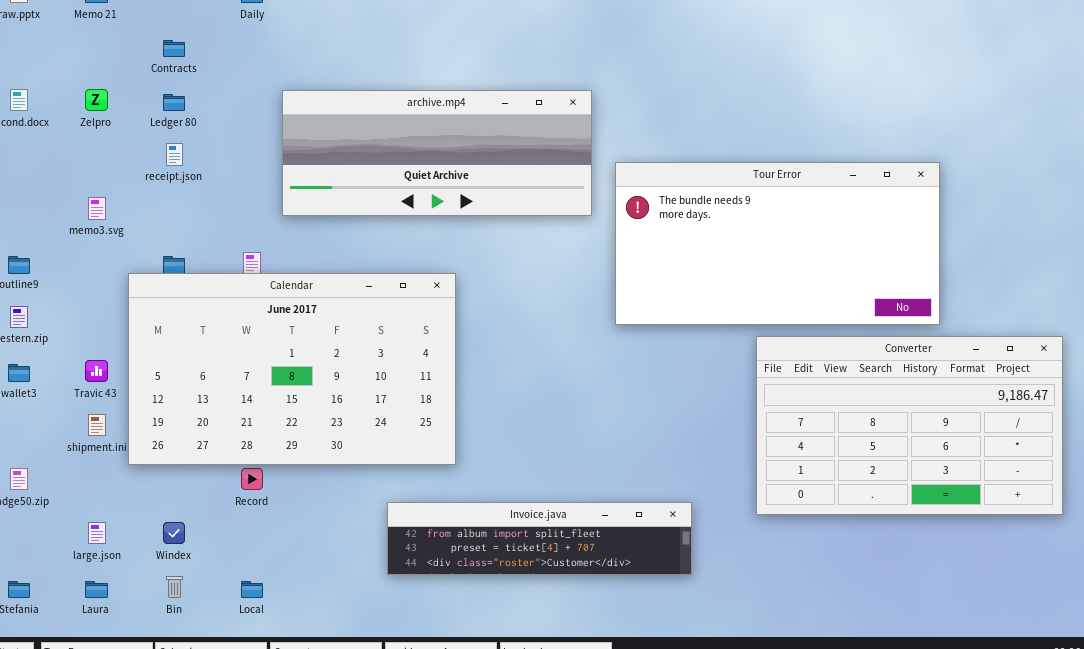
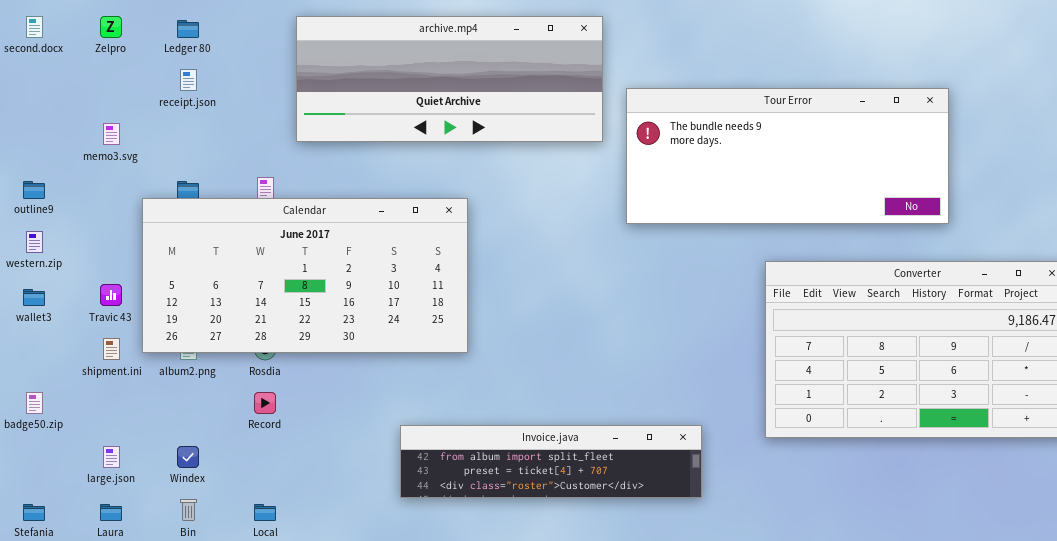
Tour Error: [615,162,940,325] -> [626,88,949,224], resized
Calendar: [128,273,456,465] -> [142,198,468,353], resized

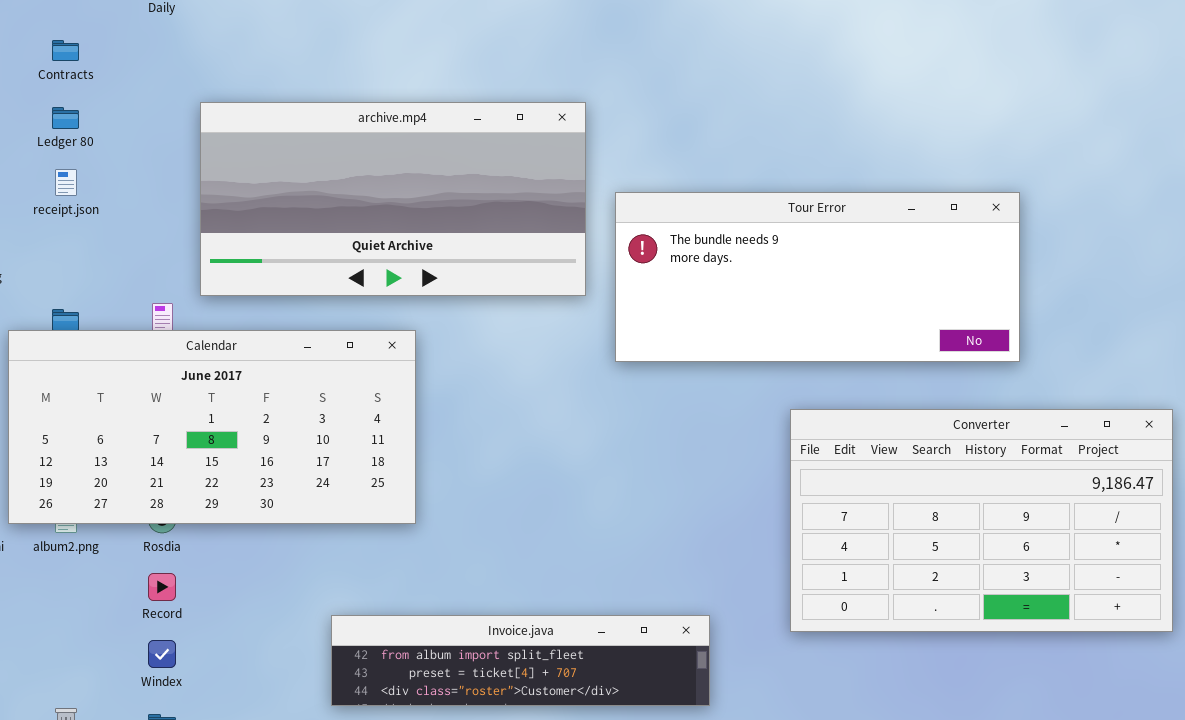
archive.mp4: [296,16,603,142] -> [200,102,586,296], resized
Windex: [177,446,199,468] -> [148,640,176,668], moved

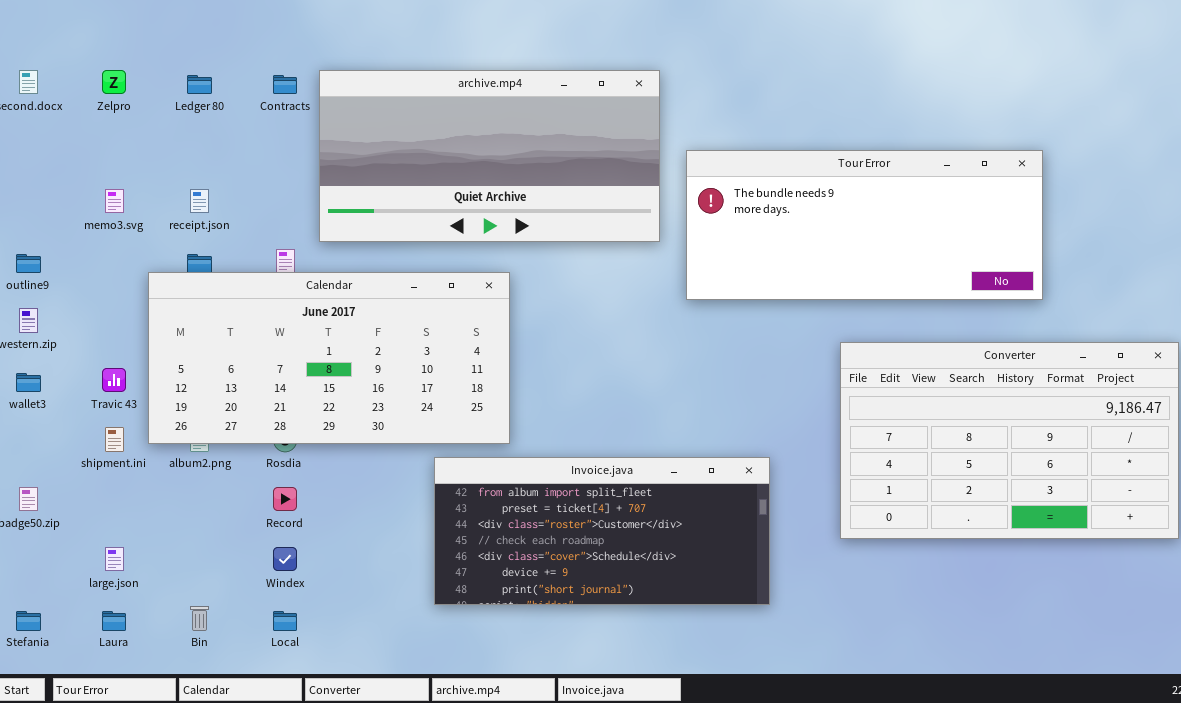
Contracts: [52,40,79,61] -> [273,75,297,94], moved
receipt.json: [55,169,77,196] -> [190,189,209,213], moved
Invoice.java: [331,615,710,706] -> [434,457,770,605], resized

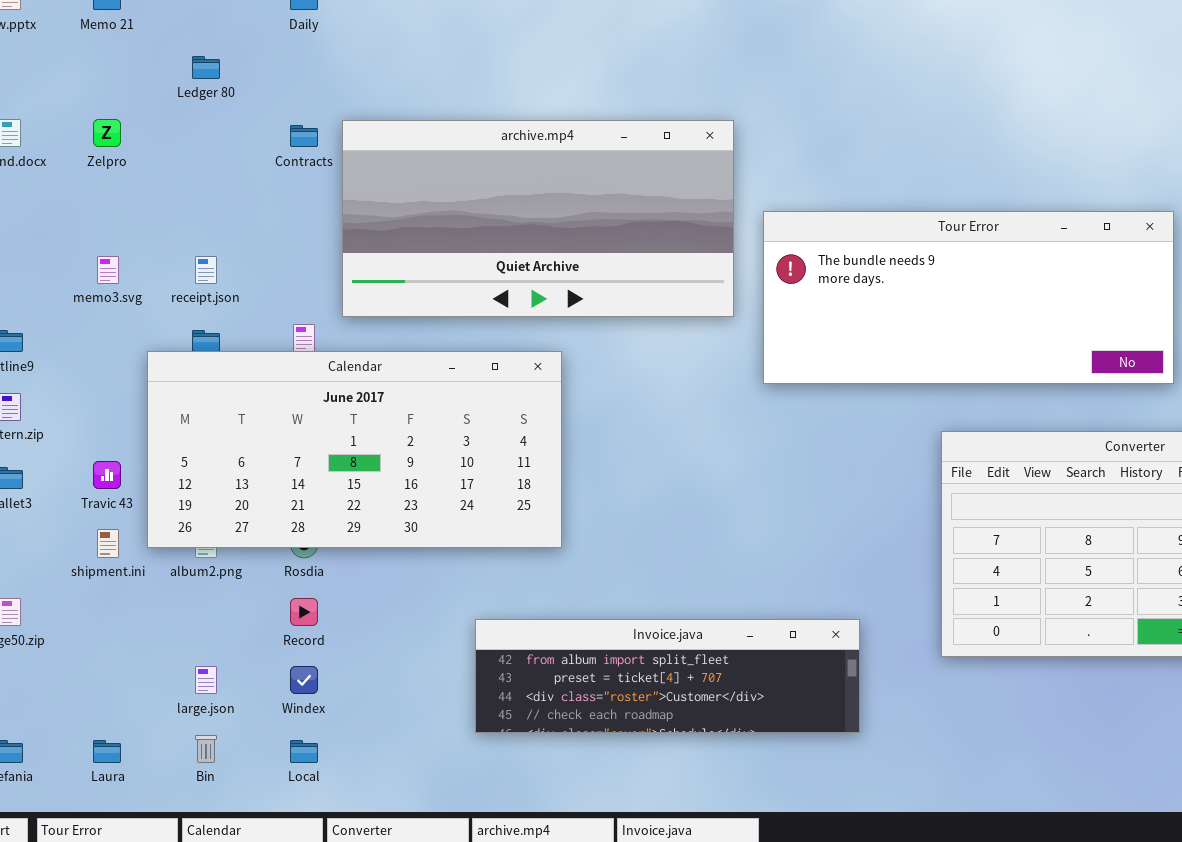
Ledger 80: [187,75,212,94] -> [192,56,220,79], moved
Invoice.java: [434,457,770,605] -> [475,619,860,733], resized
large.json: [105,547,124,571] -> [195,666,217,694], moved

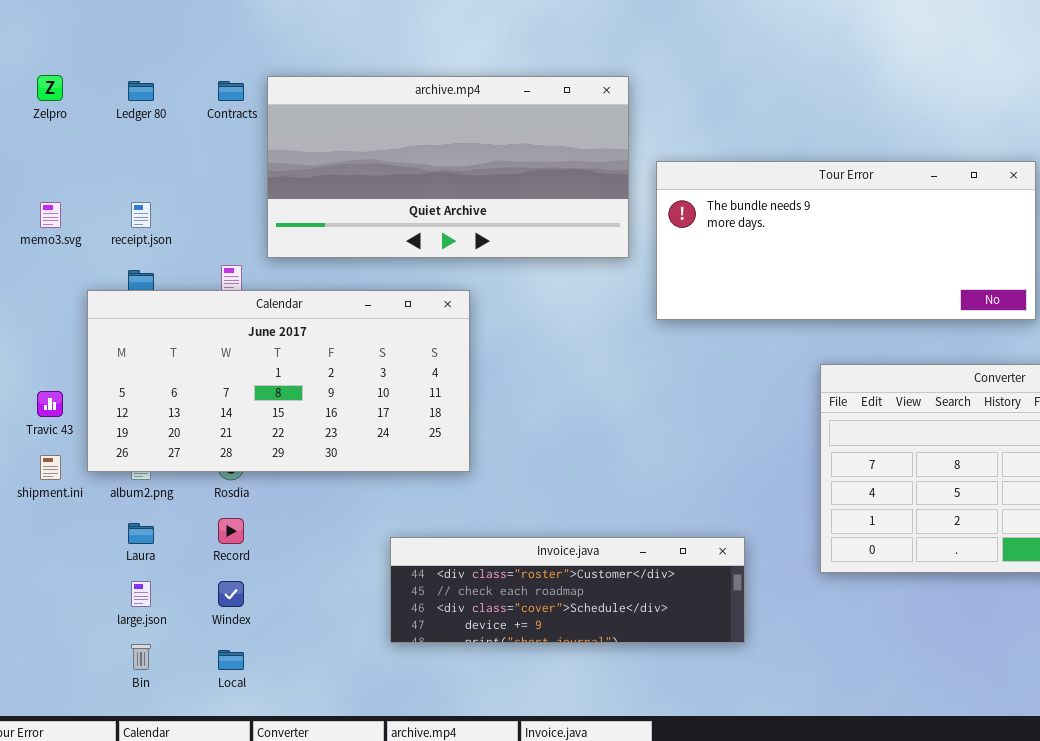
Ledger 80: [192,56,220,79] -> [128,81,154,101], moved
Invoice.java: [475,619,860,733] -> [390,537,745,643], scrolled down 2 rows
Laura: [93,740,121,763] -> [128,523,154,544], moved

